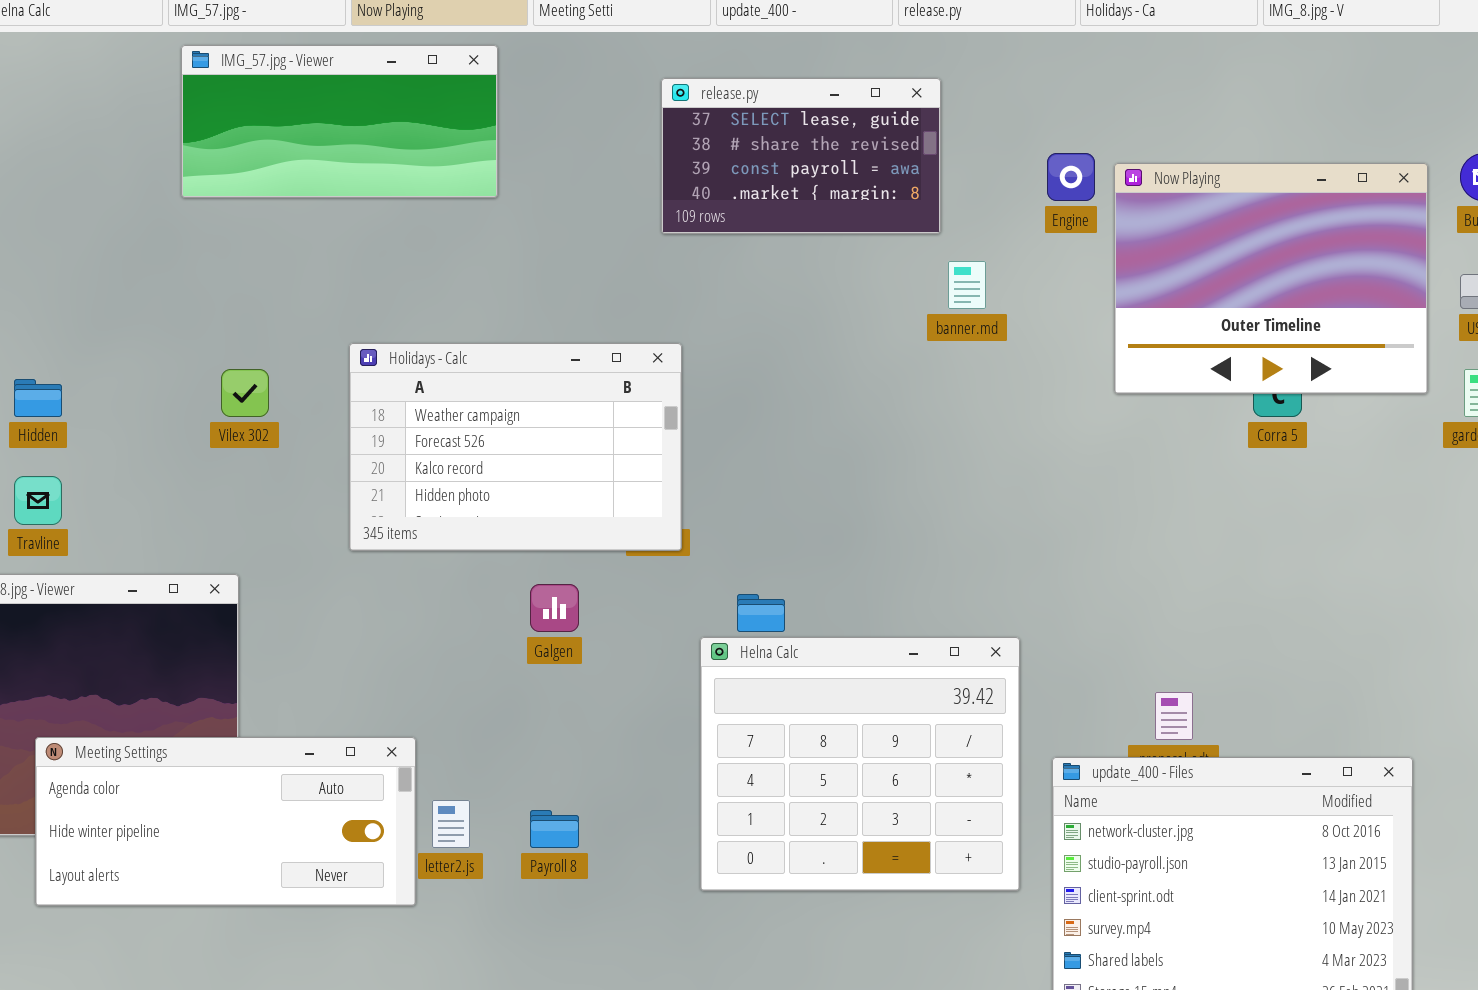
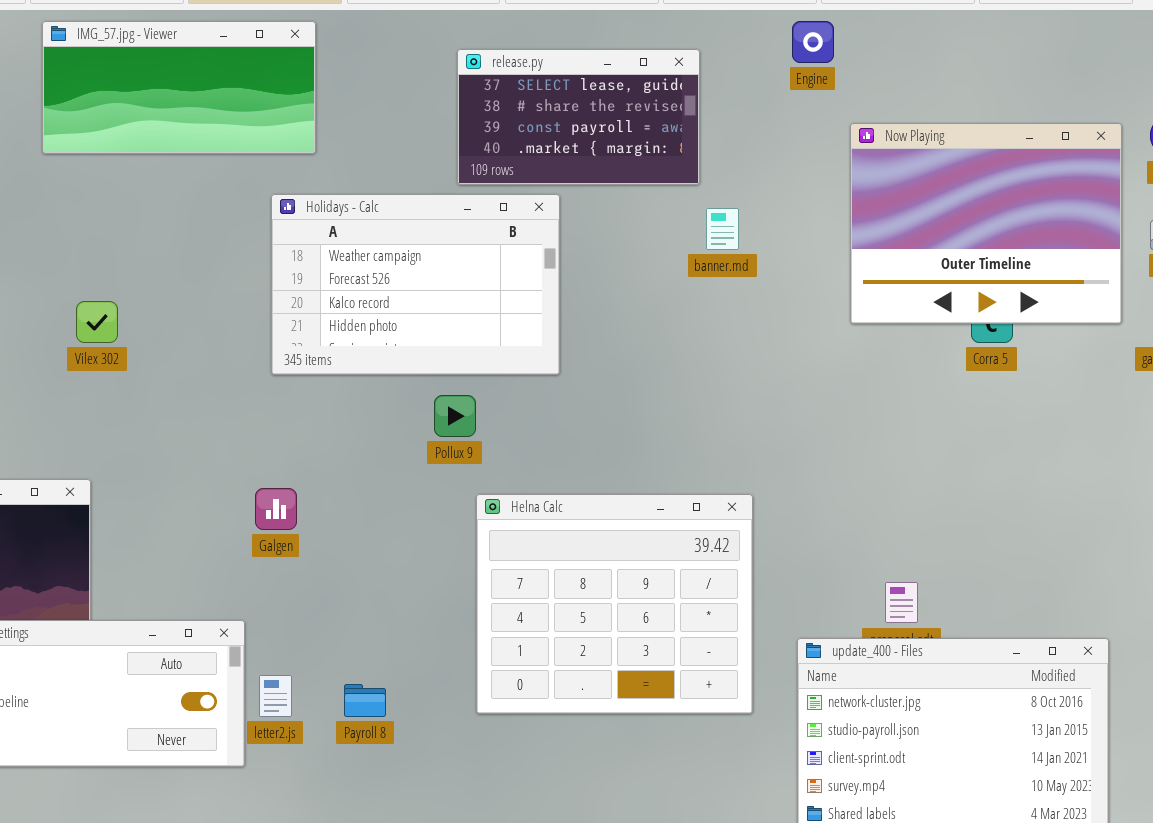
Engine: [1047,153,1095,201] -> [792,21,834,63], moved
Holidays - Calc: [349,343,682,551] -> [271,194,560,375], moved
Galgen: [530,584,579,632] -> [255,488,297,530], moved
Helna Calc: [700,637,1020,891] -> [476,494,753,714], moved

